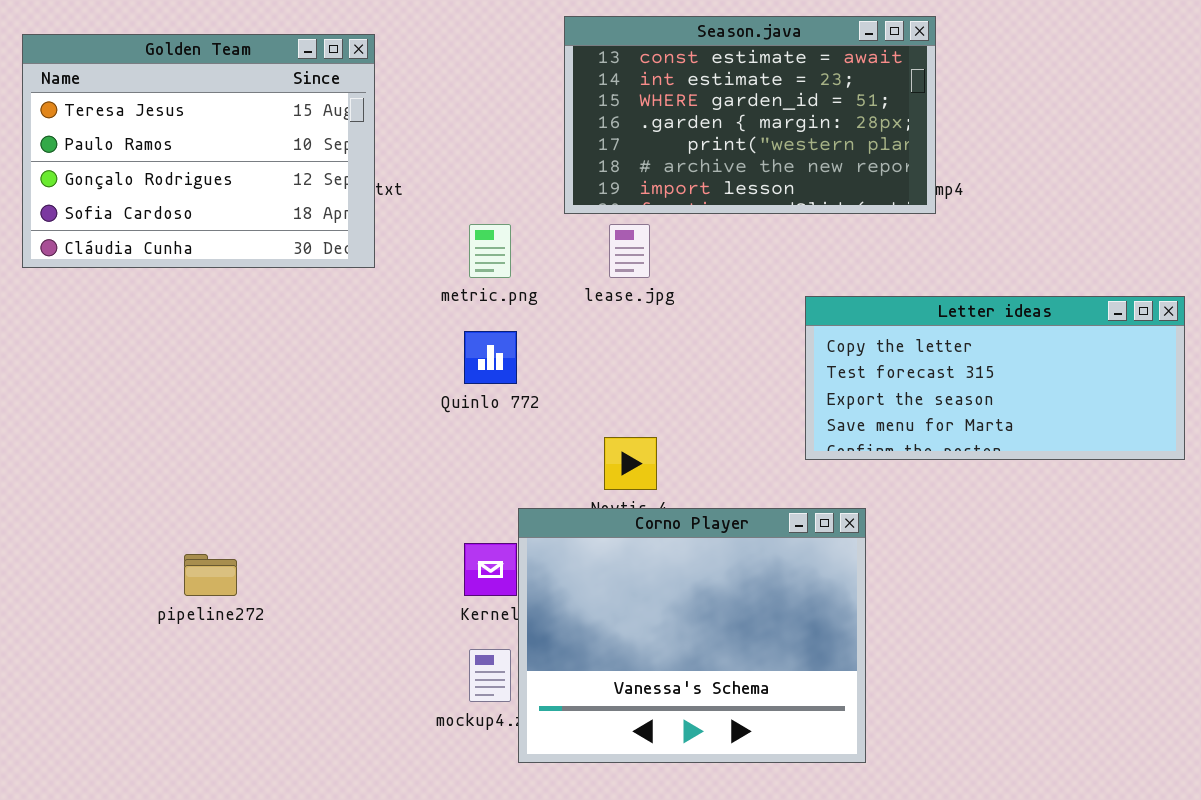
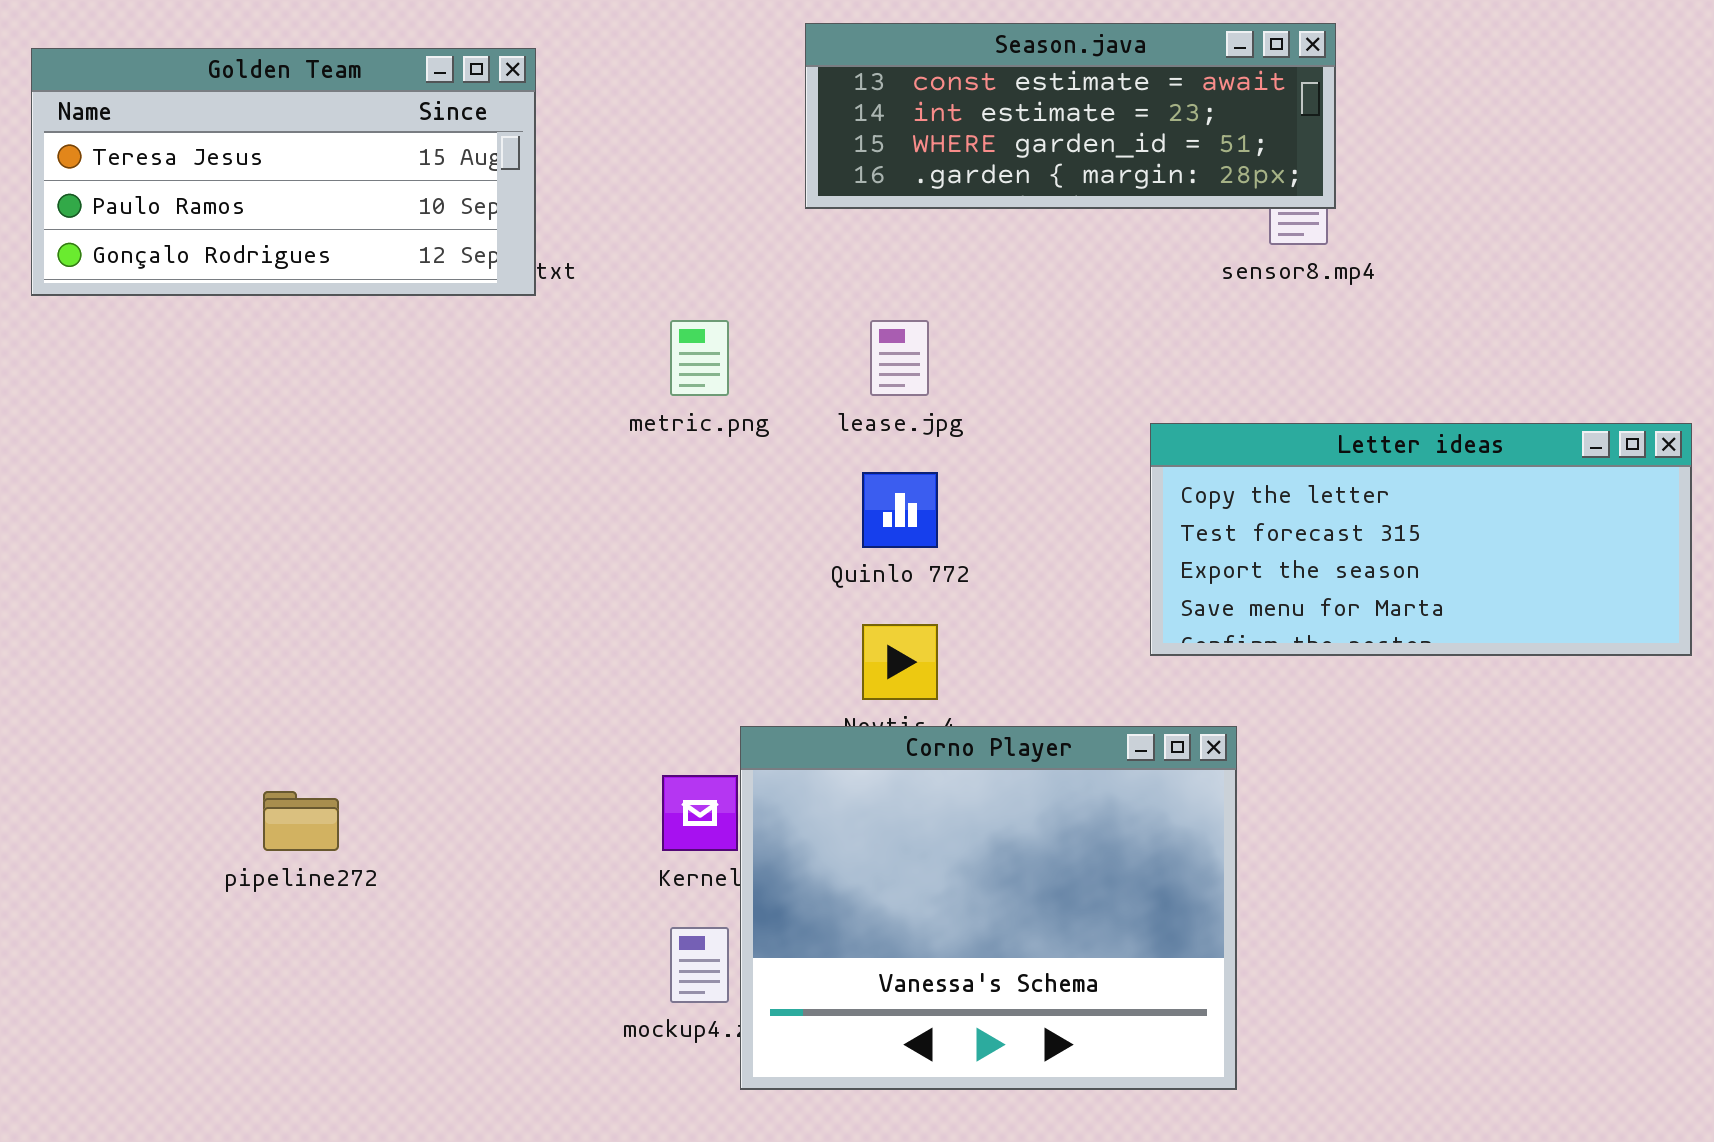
Season.java: [564,16,936,214] -> [805,23,1336,209], resized
Golden Team: [22,34,375,268] -> [31,48,536,296], resized
Quinlo 772: [464,331,517,384] -> [862,472,938,548], moved

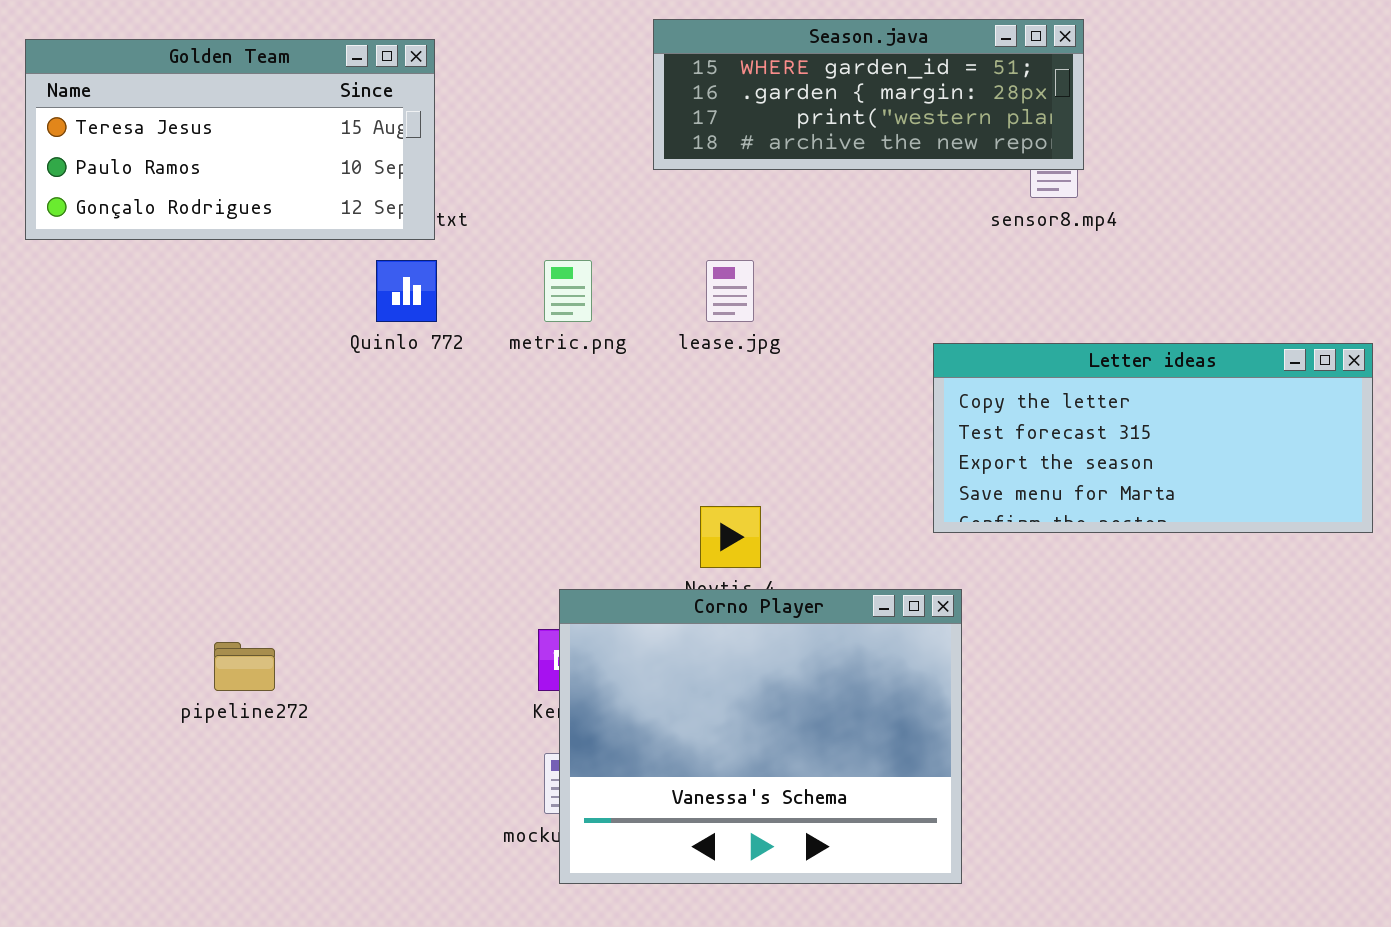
Season.java: [805,23,1336,209] -> [653,19,1084,170], scrolled down 2 rows
Quinlo 772: [862,472,938,548] -> [376,260,437,322], moved
Corno Player: [740,726,1237,1090] -> [559,589,962,884], moved

